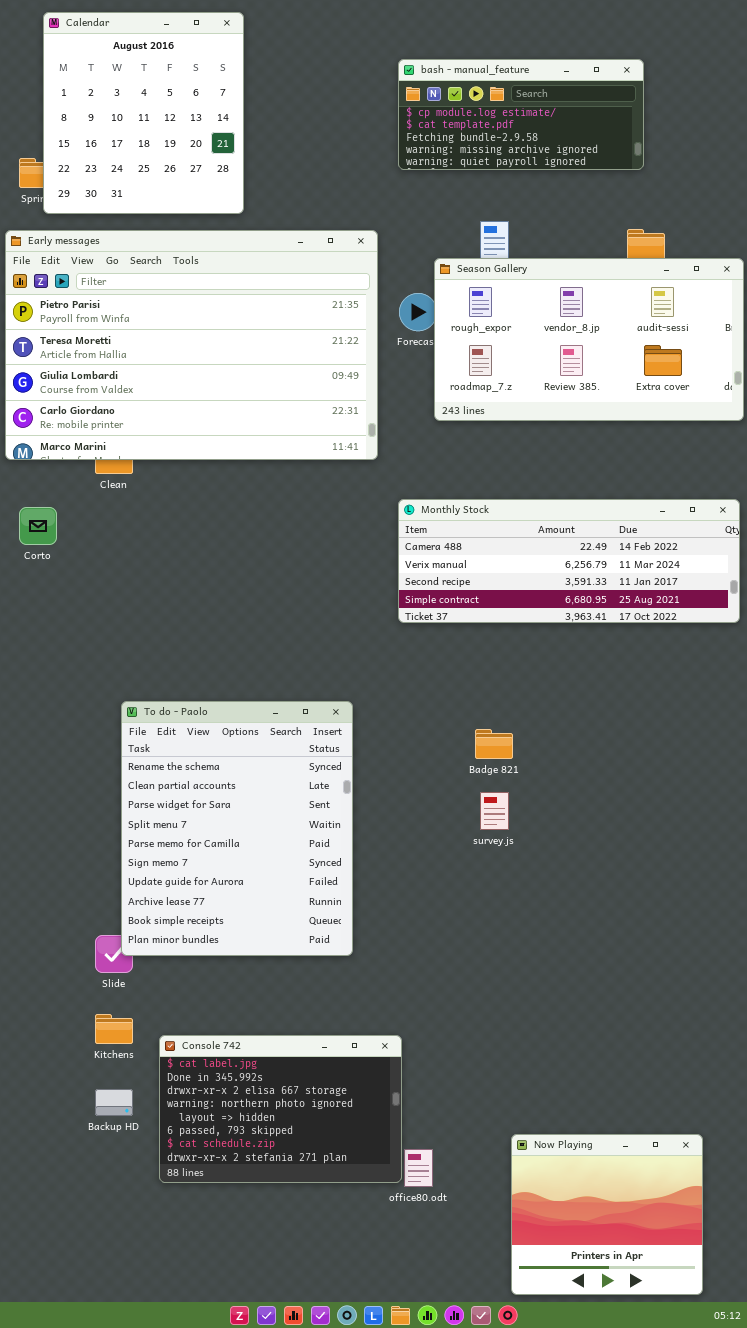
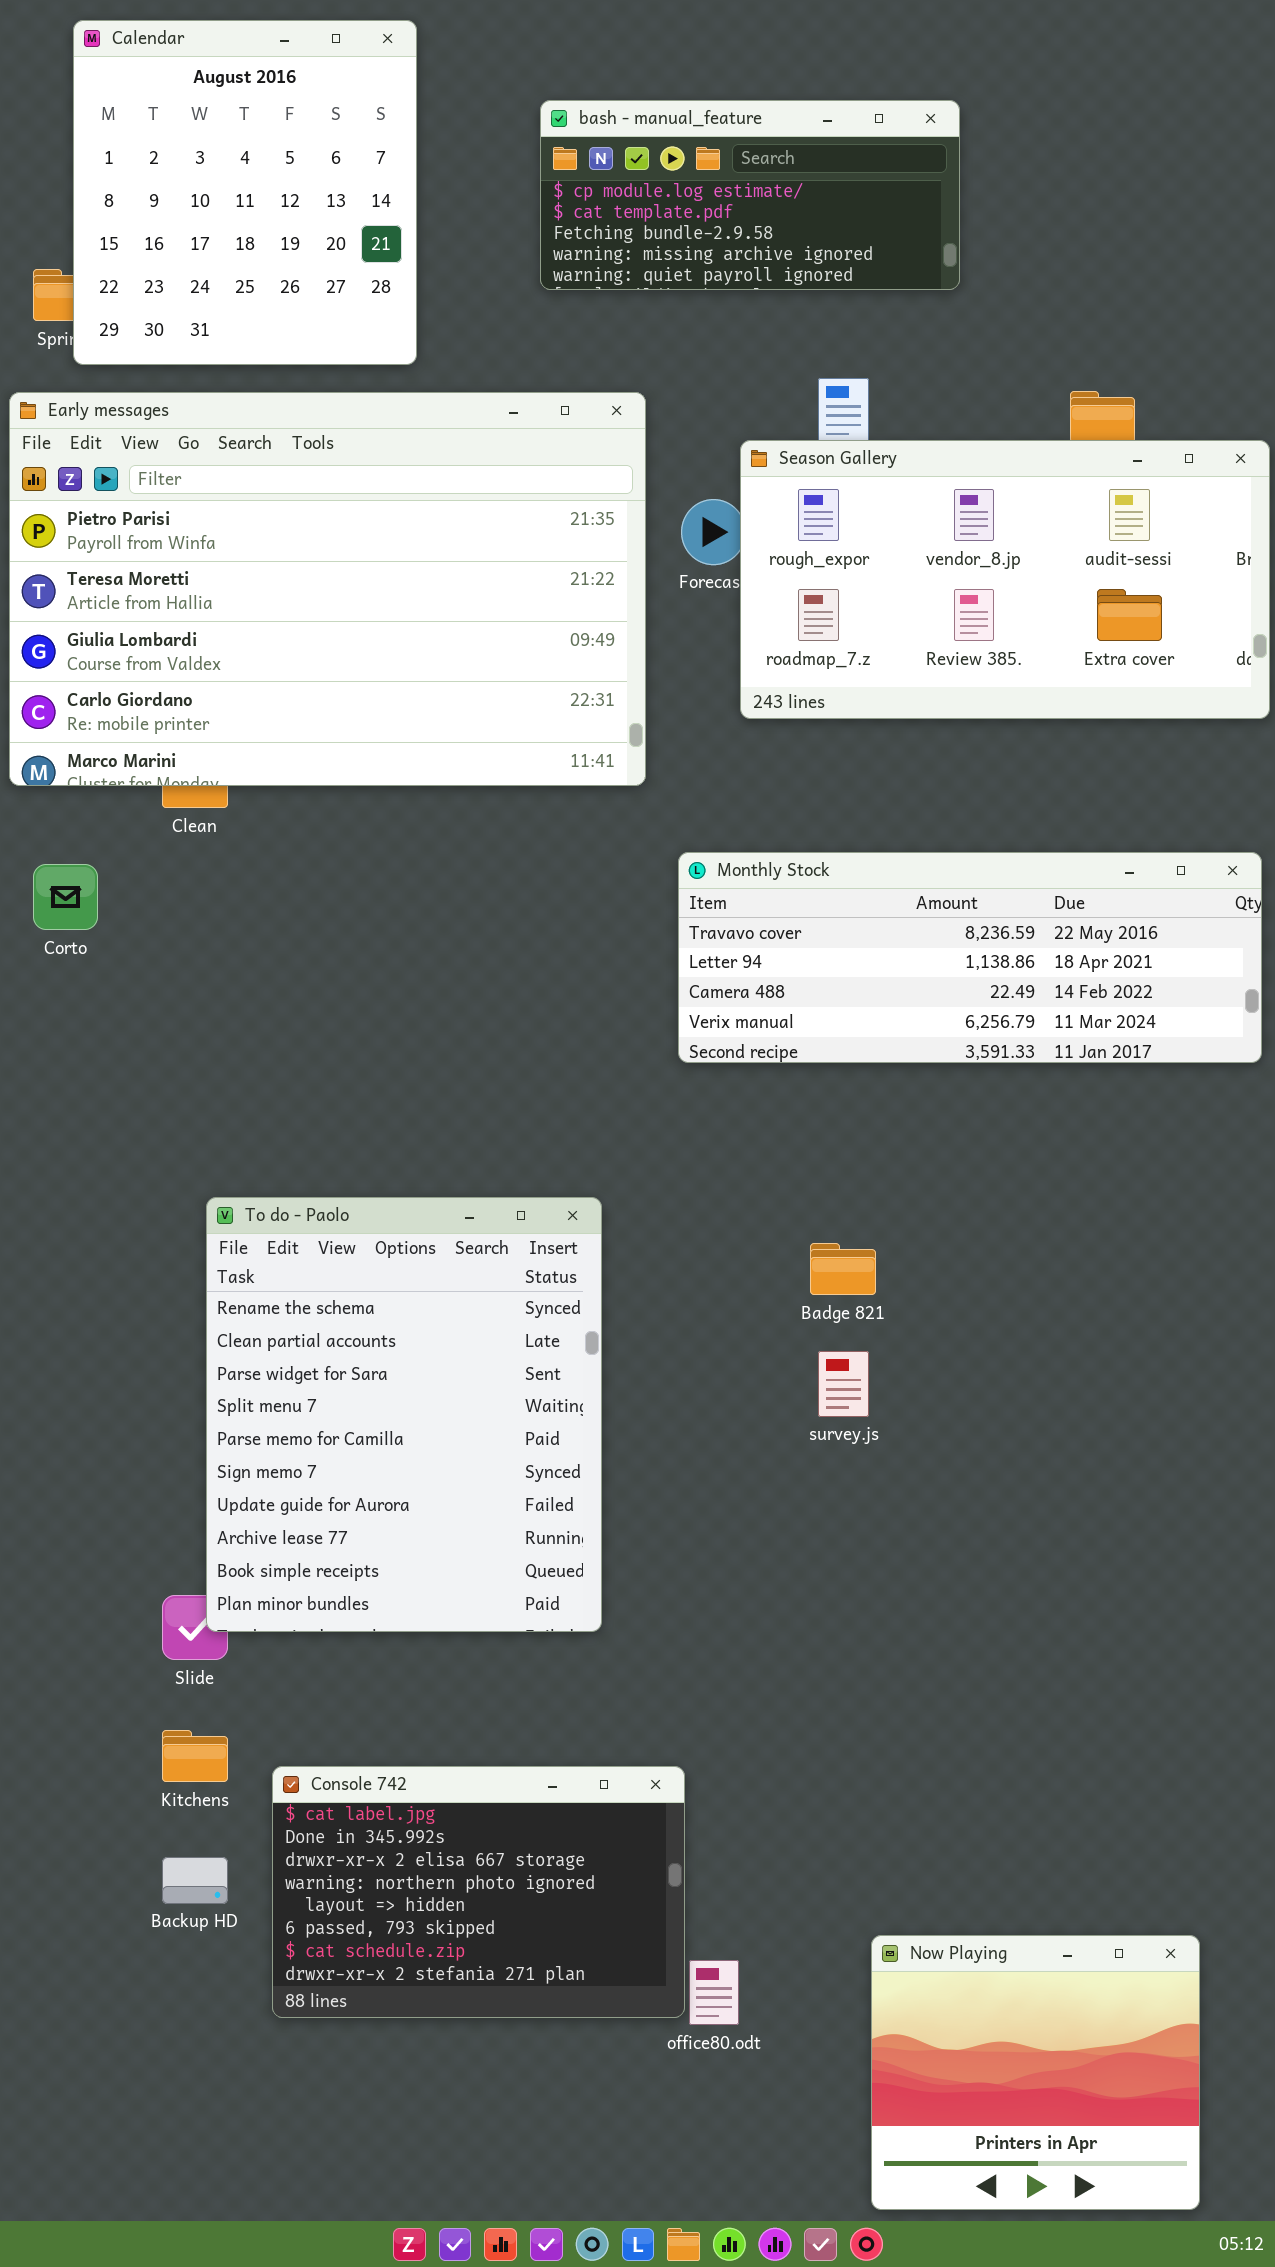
bash - manual_feature: [398,59,644,170] -> [540,100,960,290], moved
Monthly Stock: [398,499,740,623] -> [678,852,1262,1063], scrolled up 2 rows

